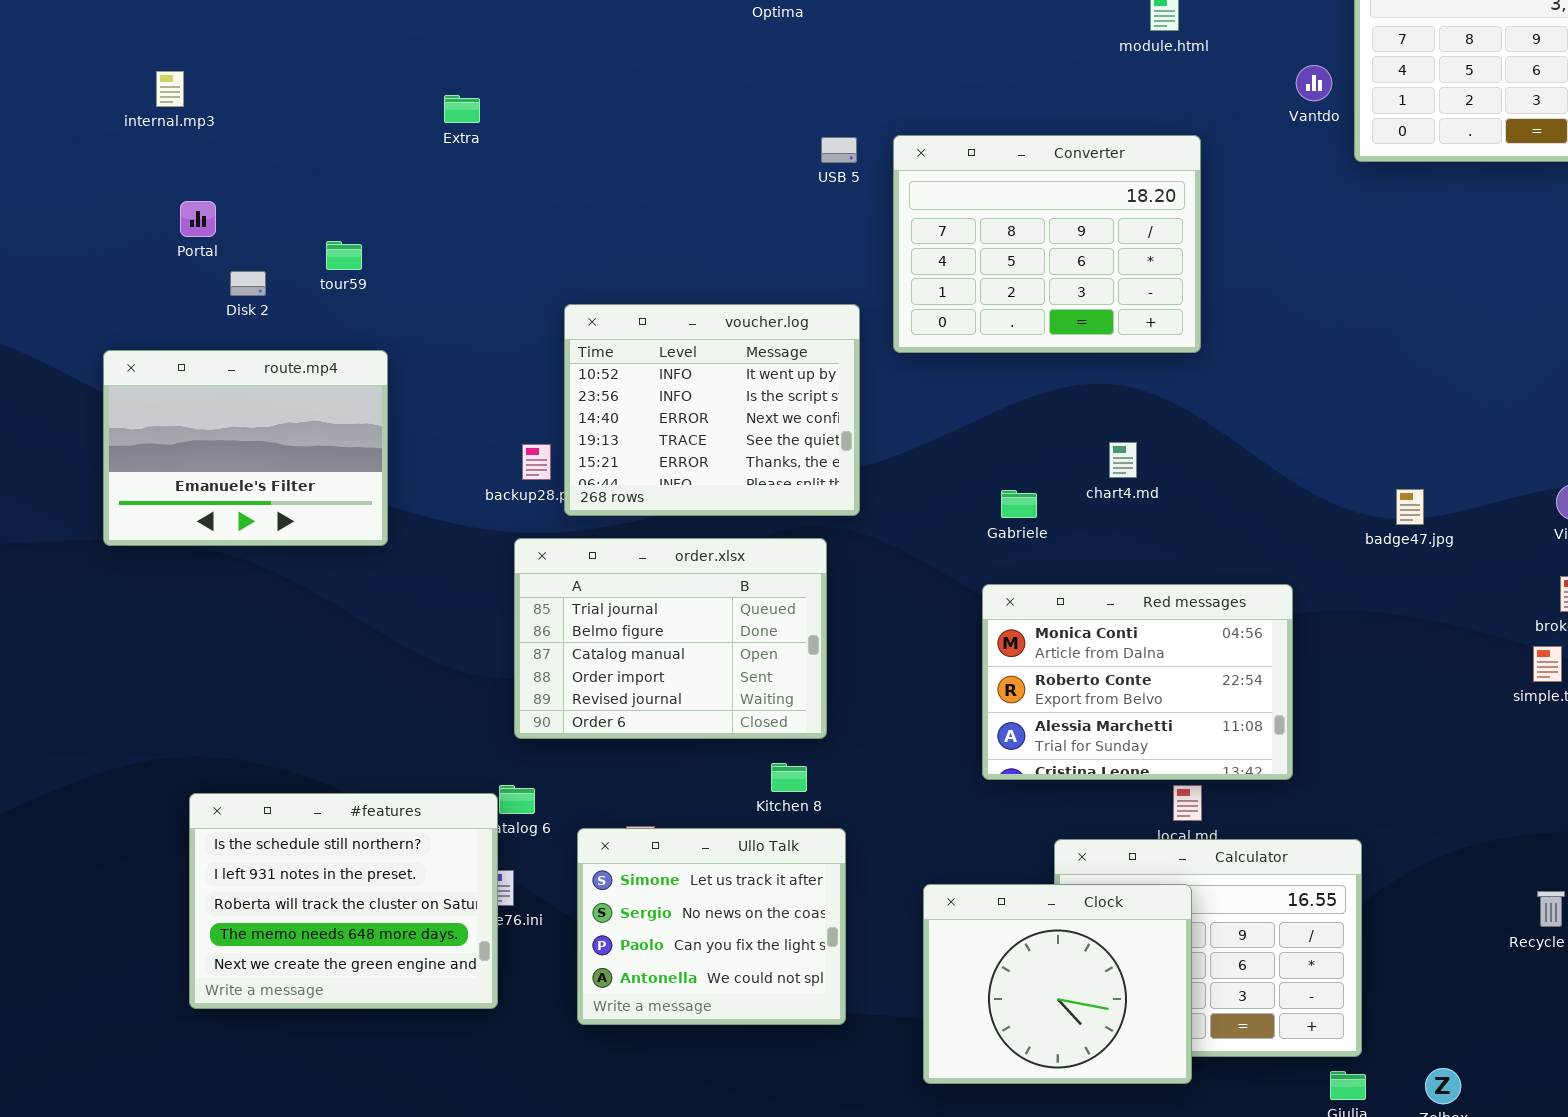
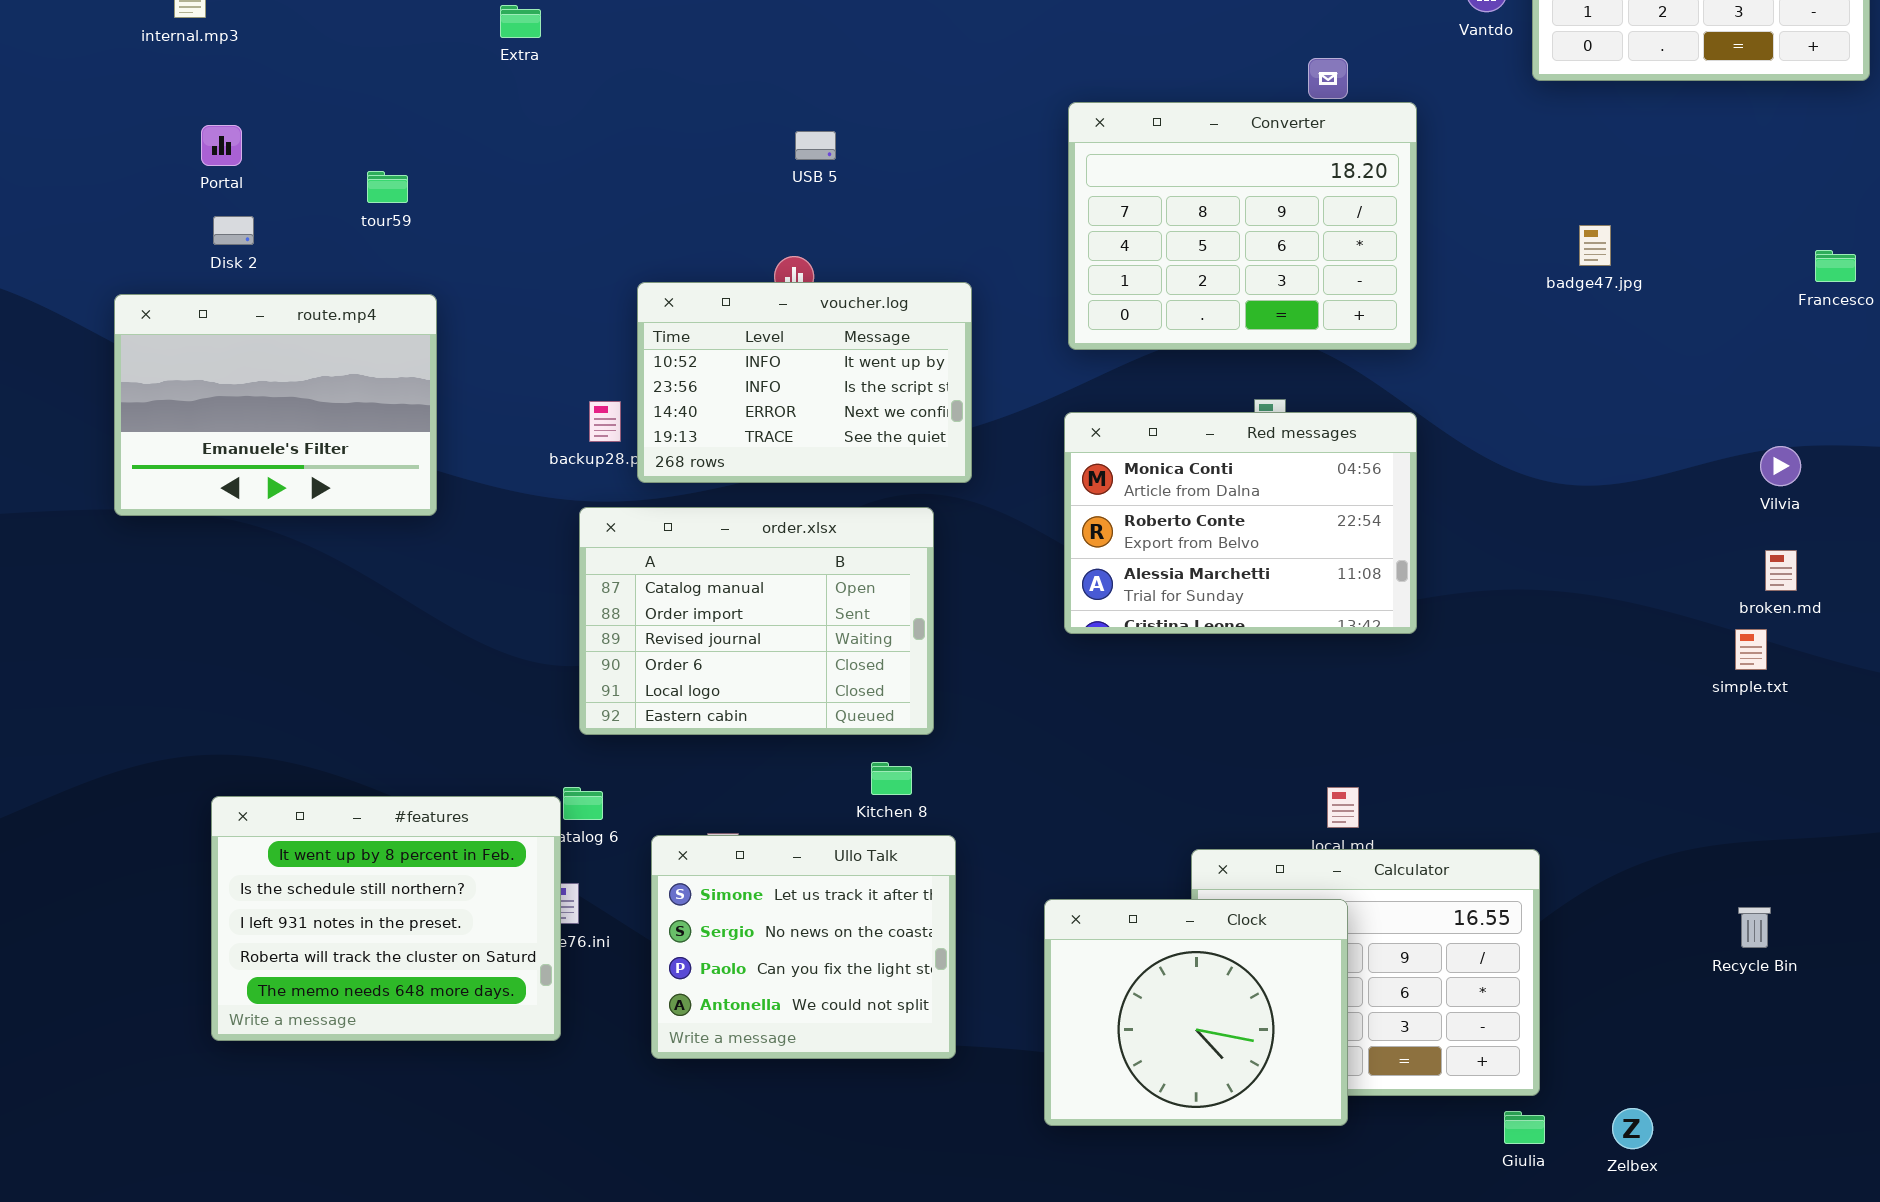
Converter: [893,135,1201,353] -> [1068,102,1417,350], moved
USB 5: [821,137,857,163] -> [795,131,836,160], moved
Disk 2: [230,271,266,296] -> [213,216,254,245], moved
voucher.log: [564,304,860,516] -> [637,282,972,483], resized
badge47.jpg: [1396,489,1424,525] -> [1579,225,1611,266], moved
order.xlsx: [514,538,827,739] -> [579,507,934,735], scrolled down 2 rows
Red messages: [982,584,1293,780] -> [1064,412,1417,634], moved
#features: [189,793,498,1009] -> [211,796,561,1041], scrolled up 1 row

